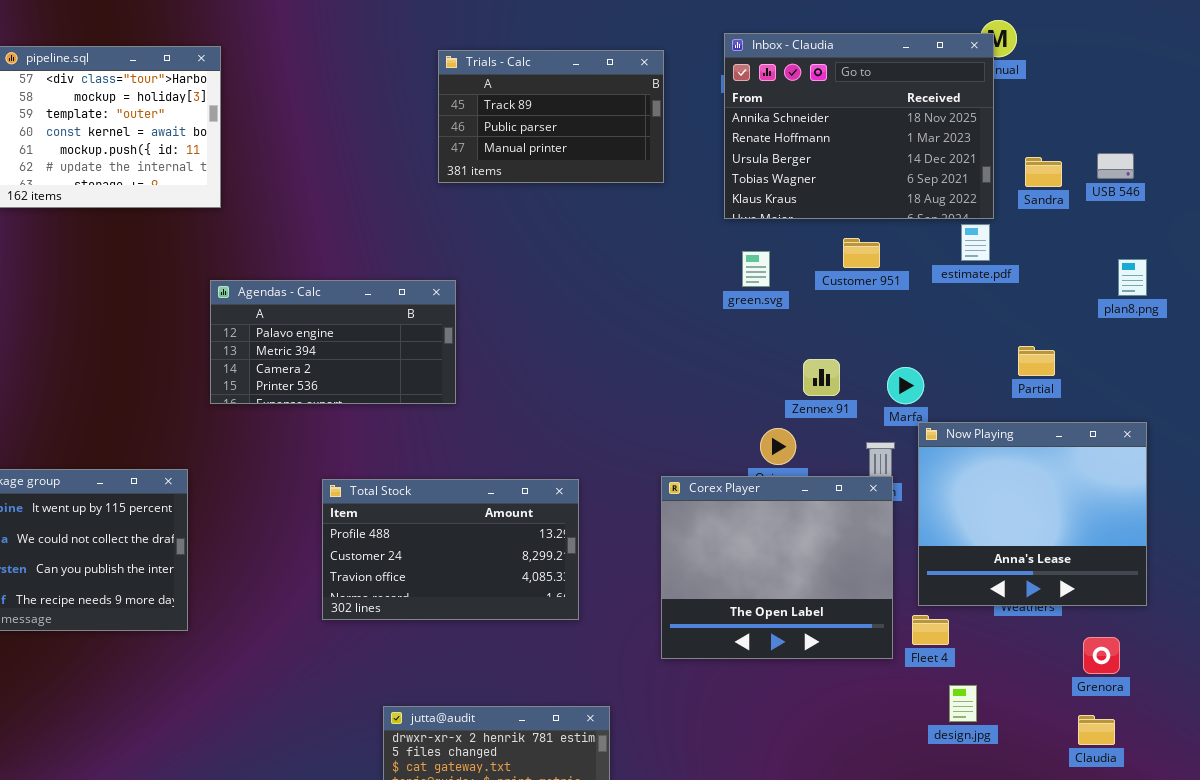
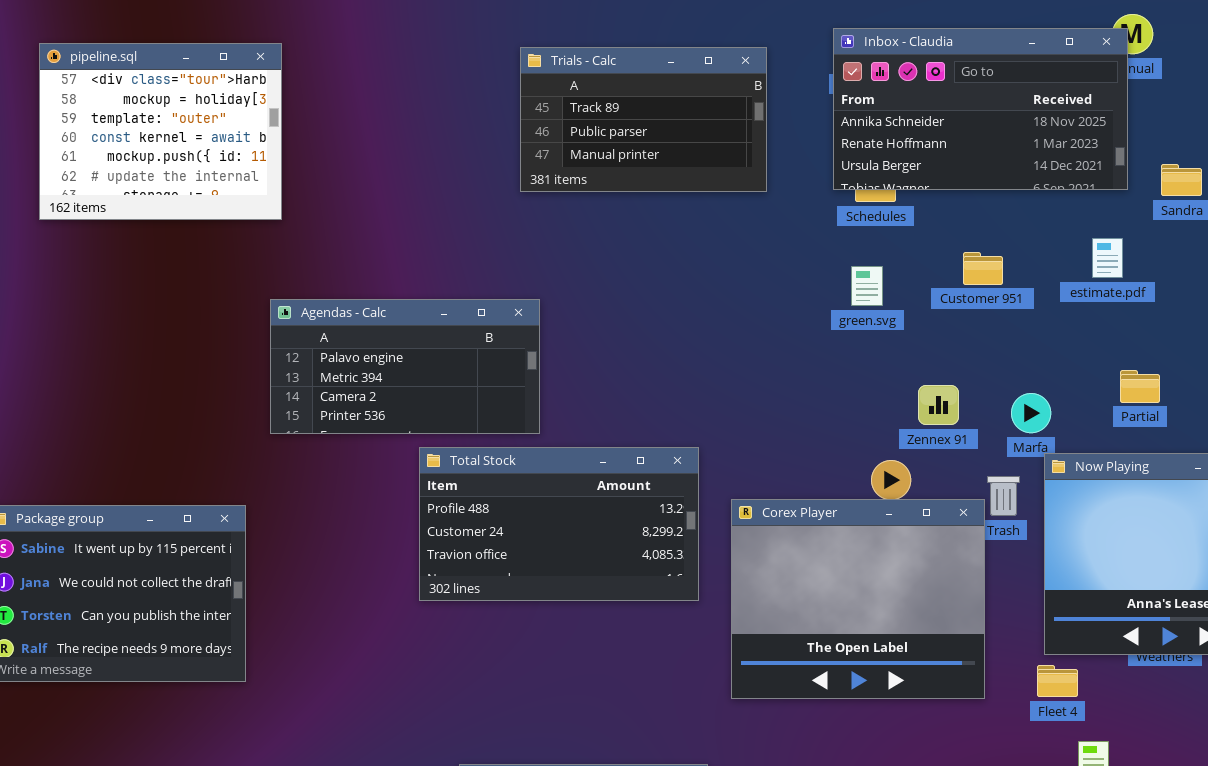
Inbox - Claudia: [724,33,994,219] -> [833,28,1128,190], resized
Partial: [1018,346,1055,376] -> [1120,370,1160,403], moved
Corex Player: [661,476,893,659] -> [731,499,985,699], moved
Total Stock: [322,479,579,620] -> [419,447,699,601], moved

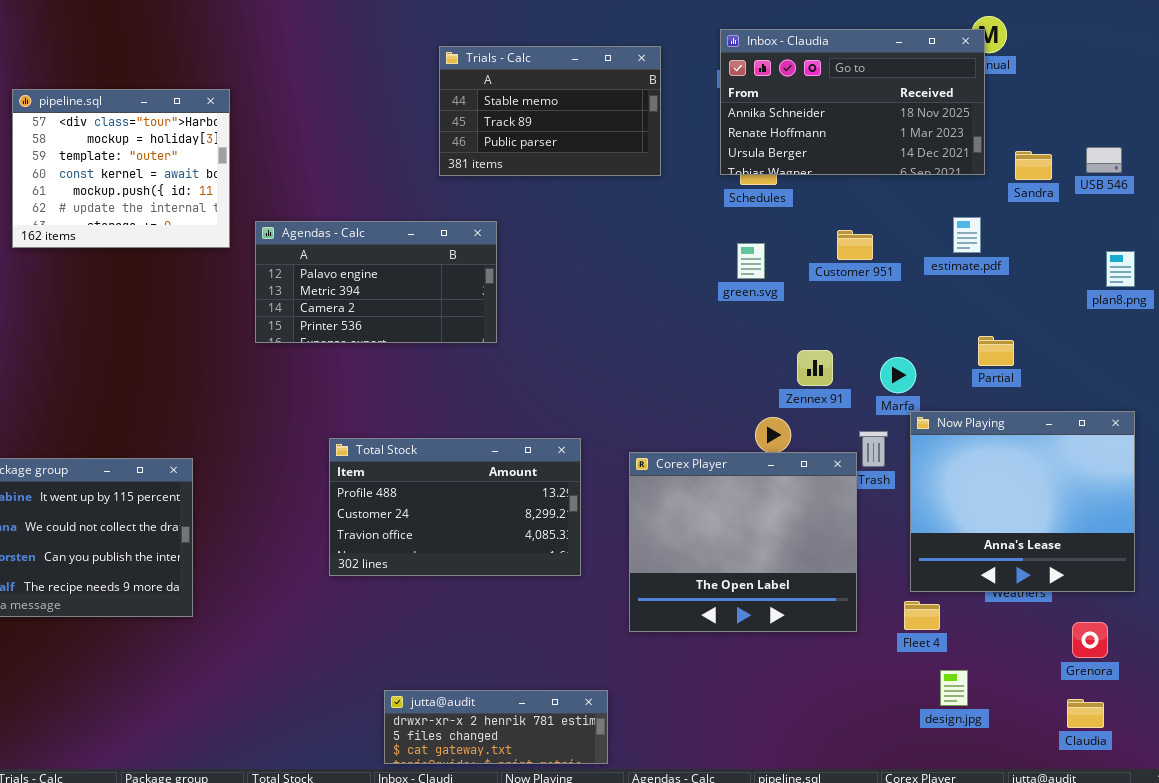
pipeline.sql: [39,43,282,220] -> [12,89,230,248], moved
Trials - Calc: [520,47,767,192] -> [439,46,661,176], scrolled up 1 row
Agendas - Calc: [270,299,540,434] -> [255,221,497,343], moved
Total Stock: [419,447,699,601] -> [329,438,581,576], moved

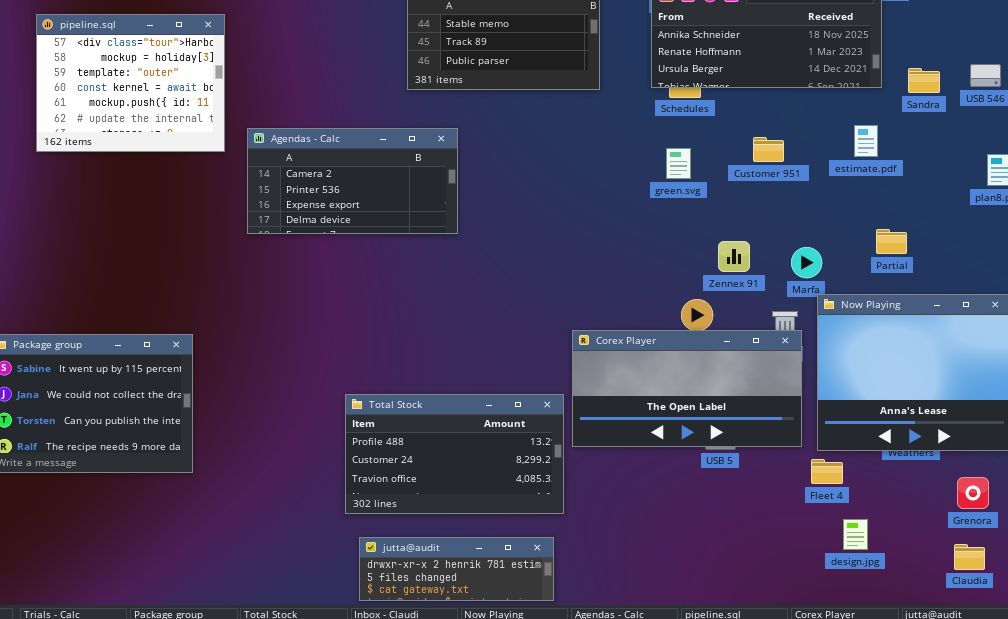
Agendas - Calc: [255,221,497,343] -> [247,128,458,234], scrolled down 2 rows
Total Stock: [329,438,581,576] -> [345,394,564,514], moved
Corex Player: [629,452,857,632] -> [572,330,802,447], resized

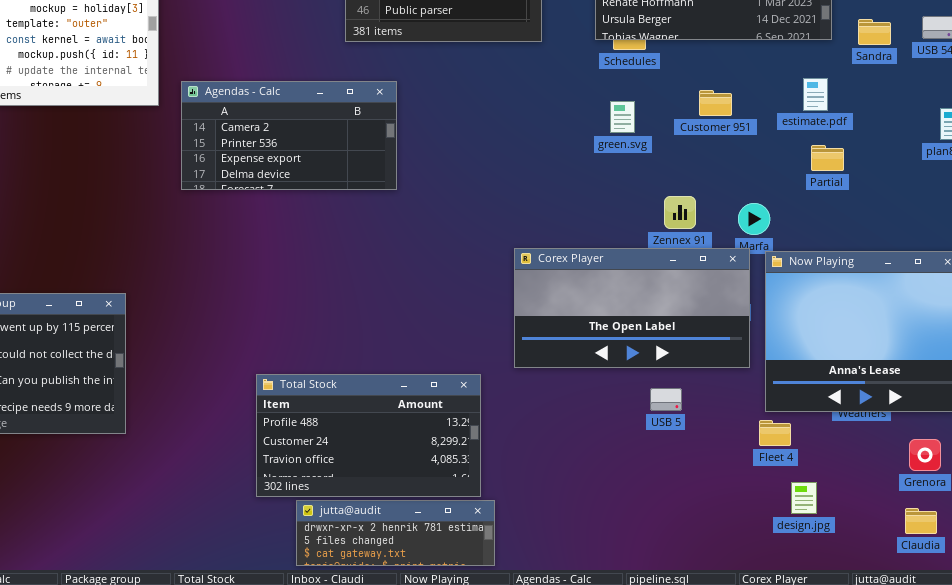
Partial: [876,229,907,254] -> [811,145,844,171], moved
Corex Player: [572,330,802,447] -> [514,248,750,368], moved
Total Stock: [345,394,564,514] -> [256,374,481,497], moved

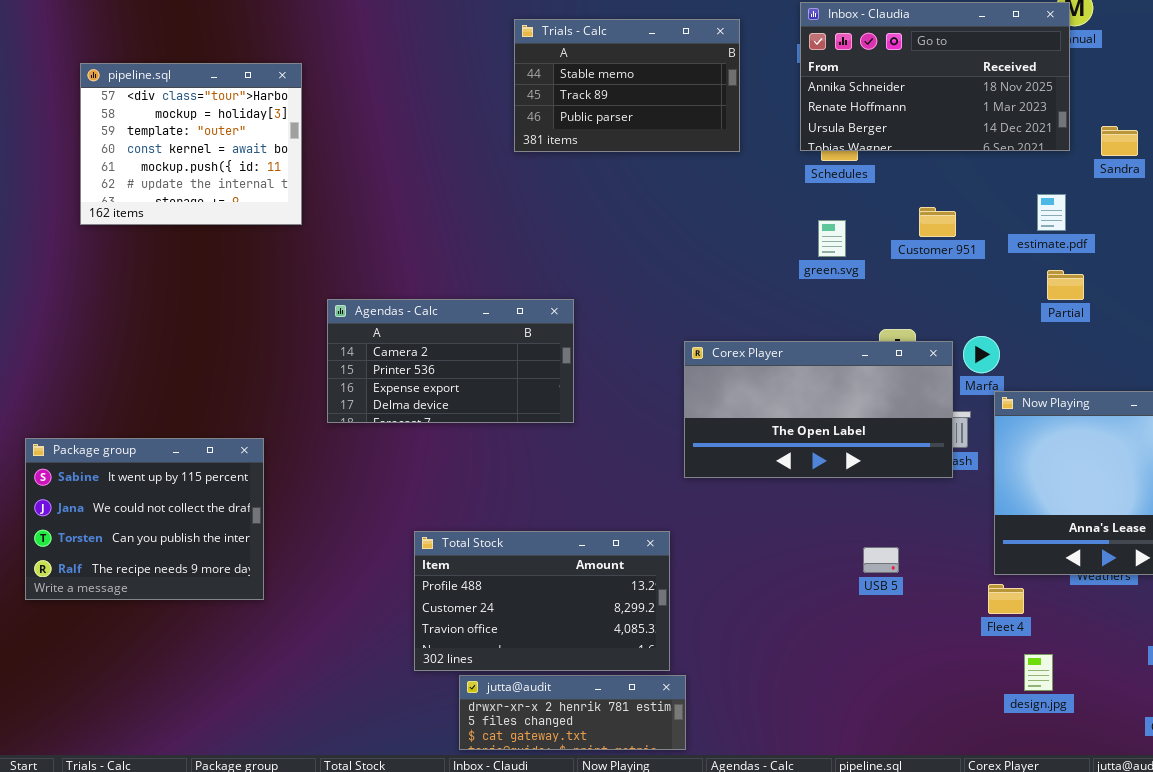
Agendas - Calc: [181,81,397,190] -> [327,299,574,423], moved
Corex Player: [514,248,750,368] -> [684,341,953,478], moved

